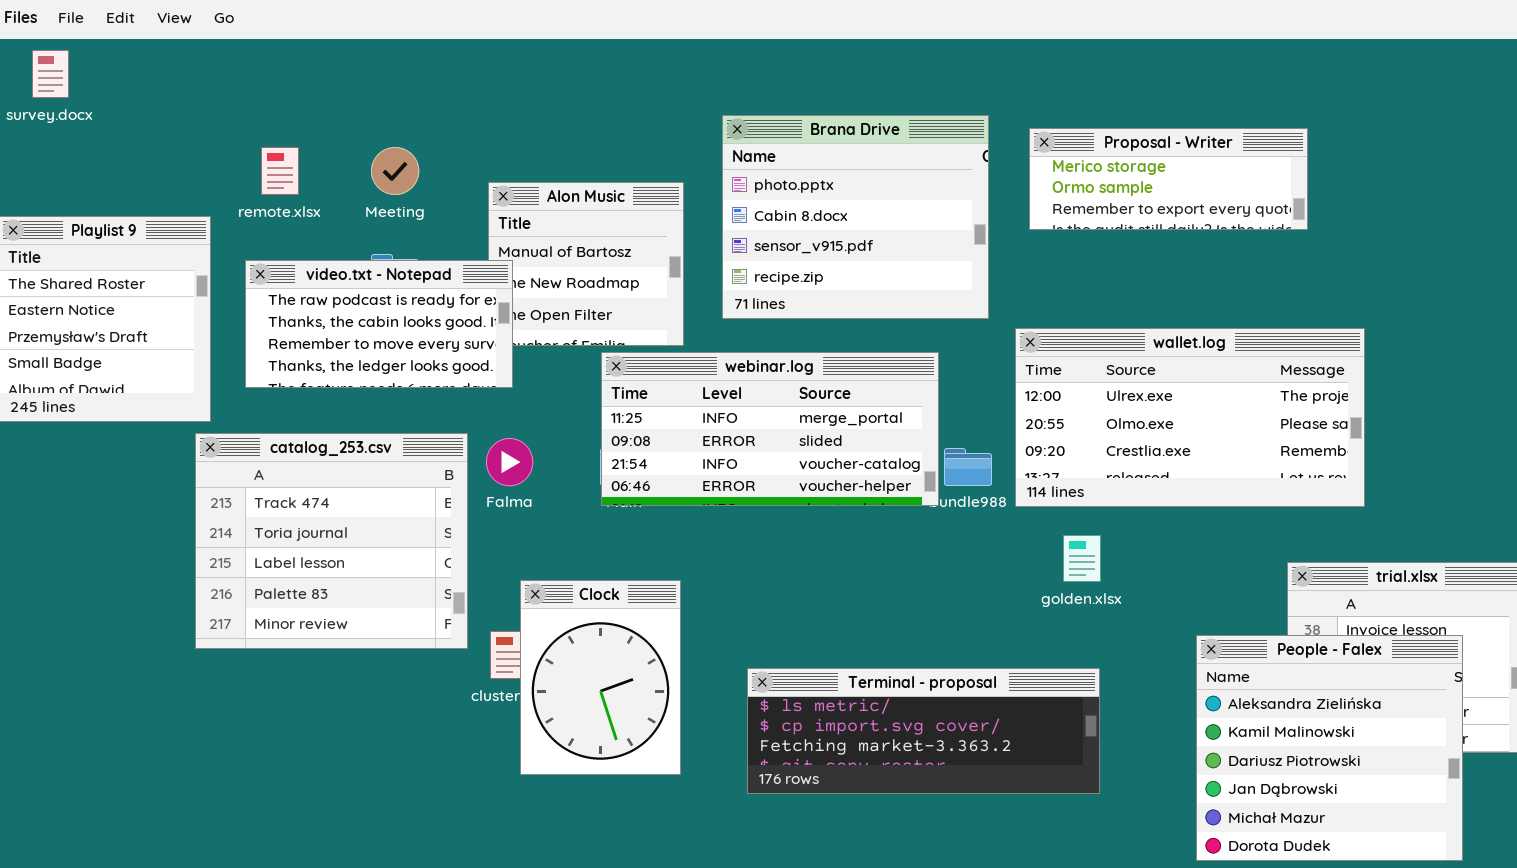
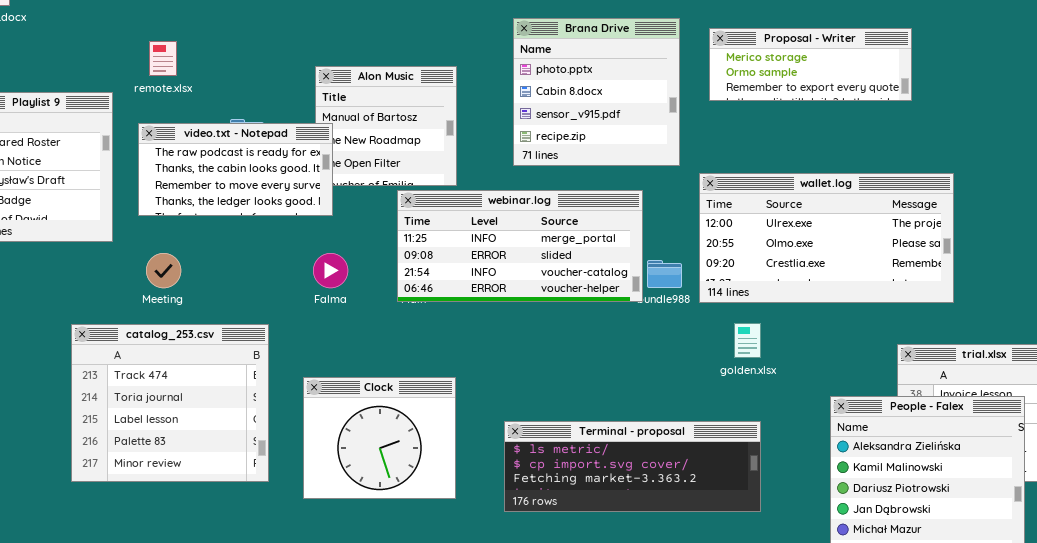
Brana Drive: [722,115,989,319] -> [513,18,680,166], resized
Meeting: [371,147,419,195] -> [146,253,181,288], moved
catalog_253.csv: [195,433,468,649] -> [71,324,269,482], moved
Clock: [520,580,681,775] -> [303,377,456,499], resized

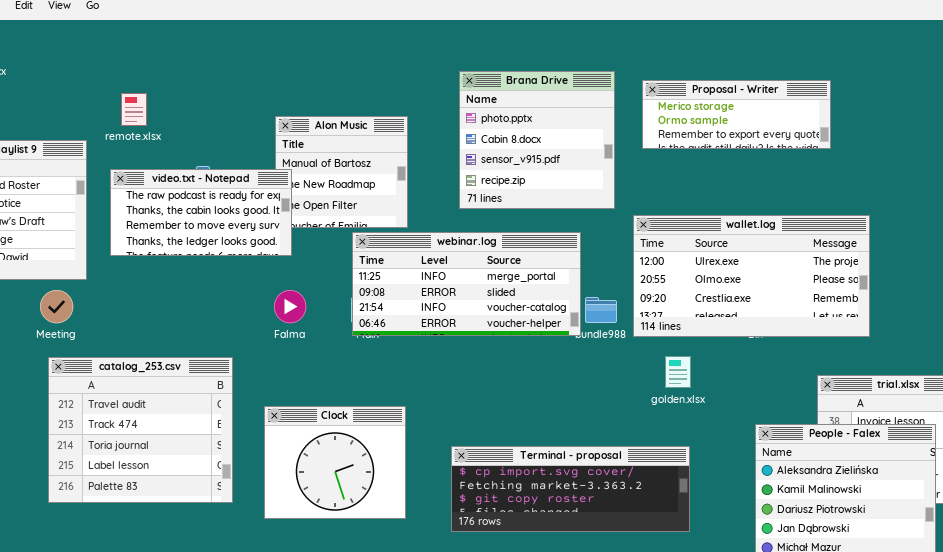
Meeting: [146,253,181,288] -> [40,290,73,323], moved
catalog_253.csv: [71,324,269,482] -> [48,357,233,503], scrolled up 1 row
Terminal - proposal: [504,421,761,512] -> [451,446,690,532], scrolled down 1 row

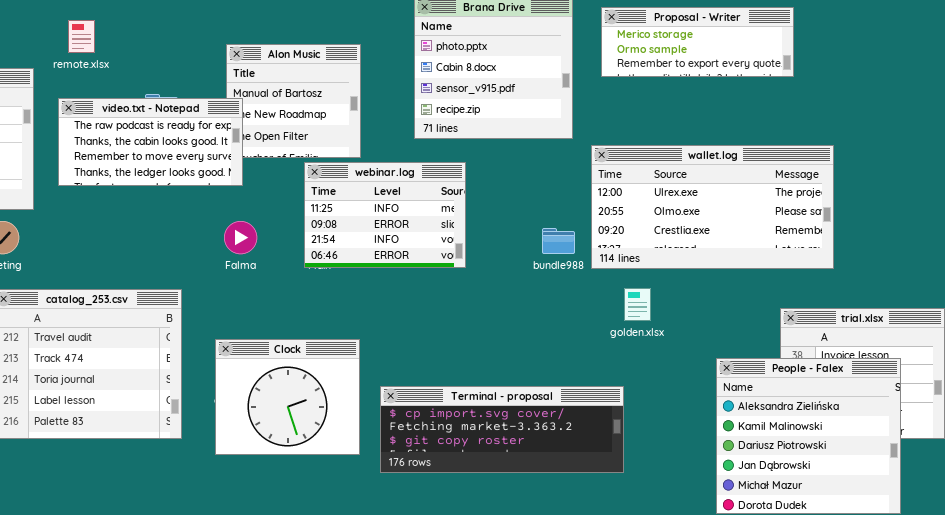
webinar.log: [352,232,581,336] -> [304,162,466,268], resized
Terminal - proposal: [451,446,690,532] -> [380,386,624,473], moved

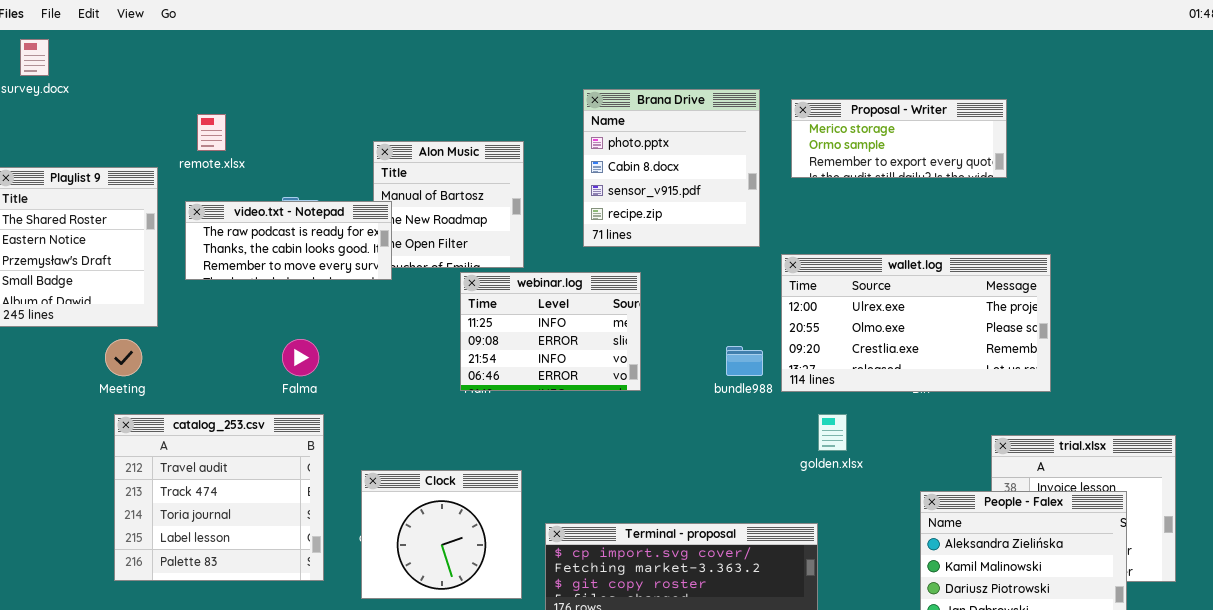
video.txt - Notepad: [58,98,243,186] -> [185,201,392,280], resized
Falma: [224,221,257,254] -> [282,339,319,376], moved

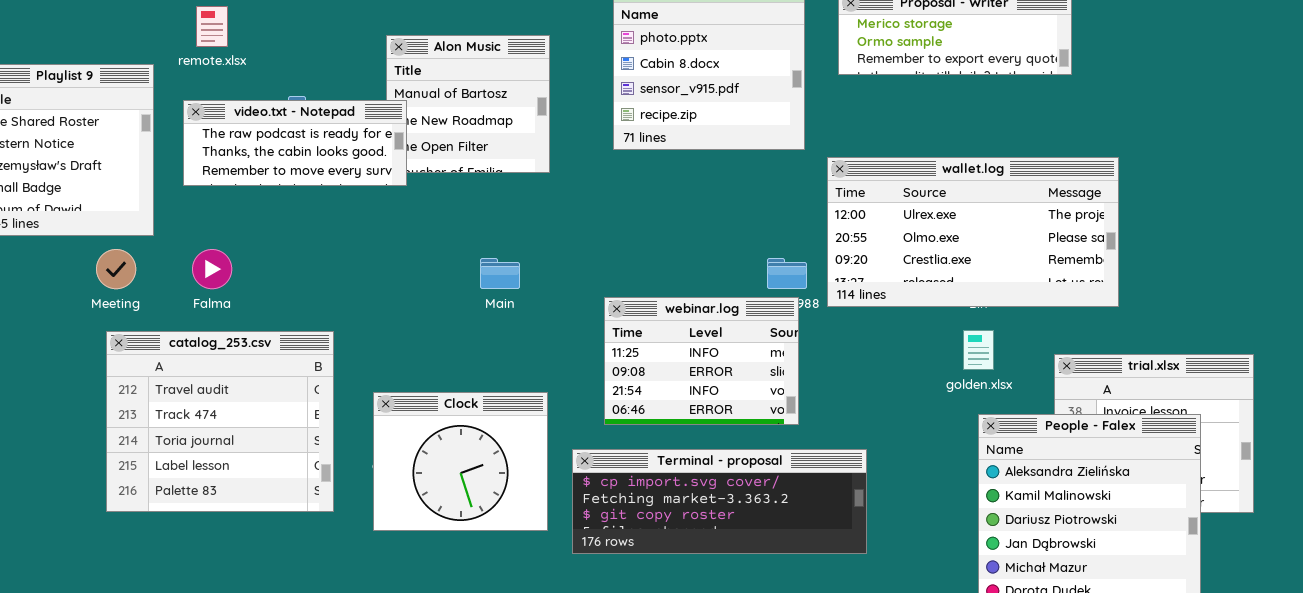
webinar.log: [460,272,641,391] -> [604,297,799,425], moved
Falma: [282,339,319,376] -> [192,249,232,289], moved
golden.xlsx: [818,414,847,451] -> [963,330,994,370], moved

